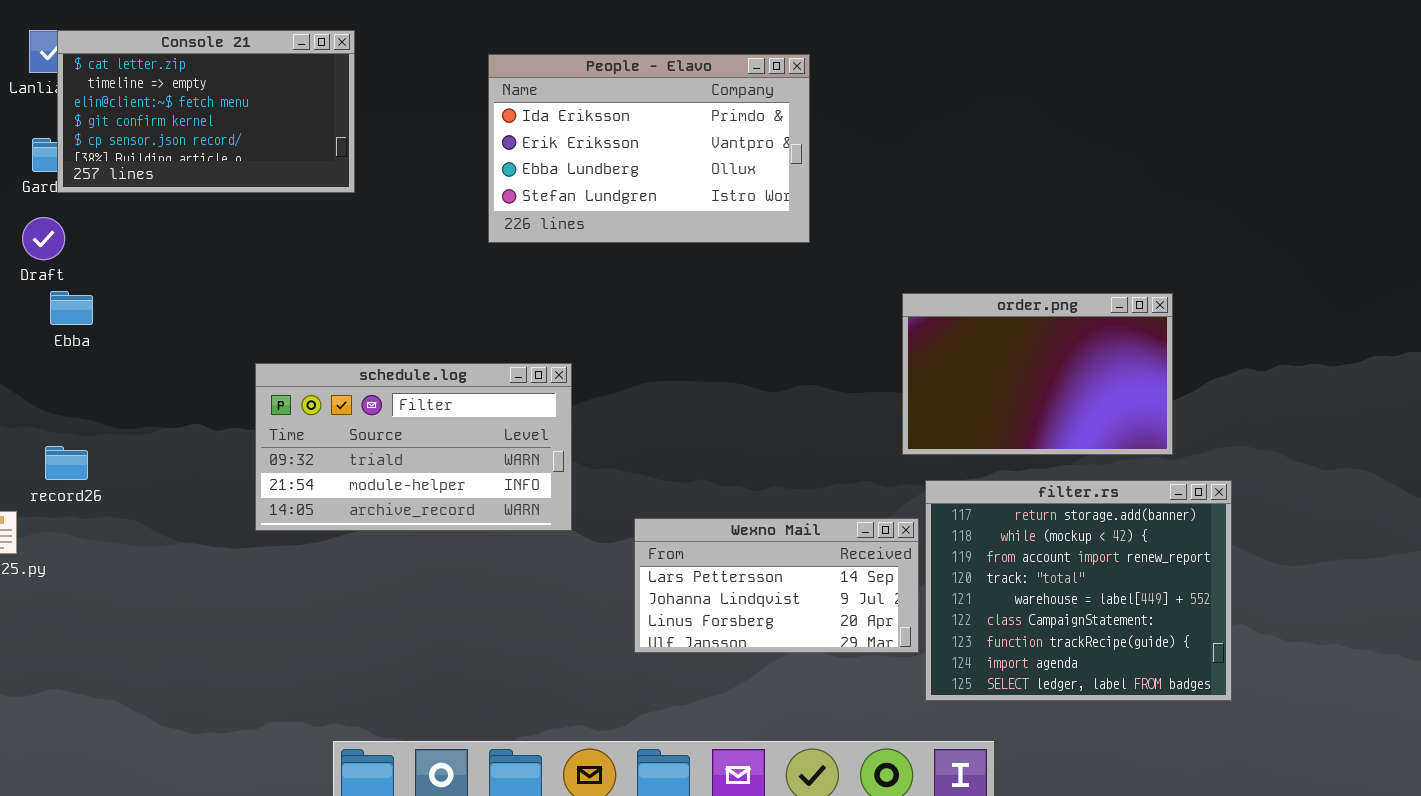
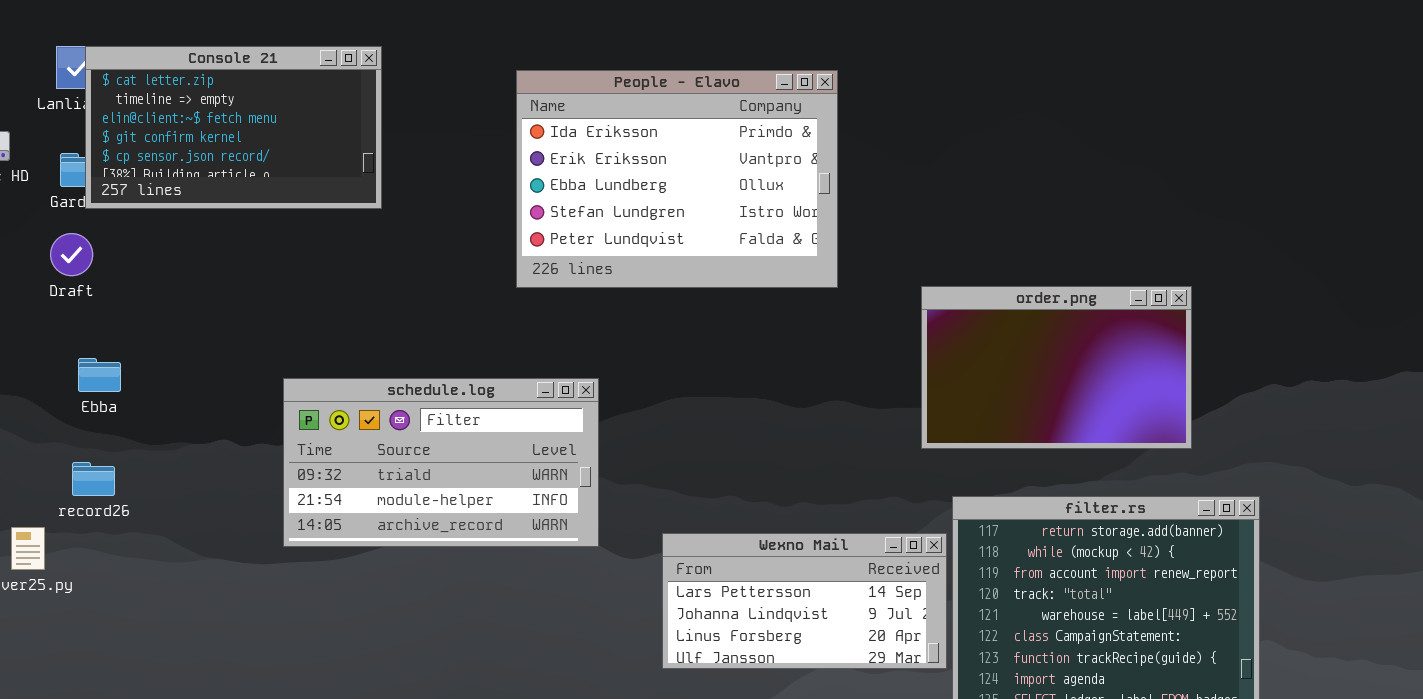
People - Elavo: [488,54,810,243] -> [516,70,838,288], resized
Ebba: [50,291,93,325] -> [78,358,121,392], moved
order.png: [902,293,1173,455] -> [921,286,1192,449], moved

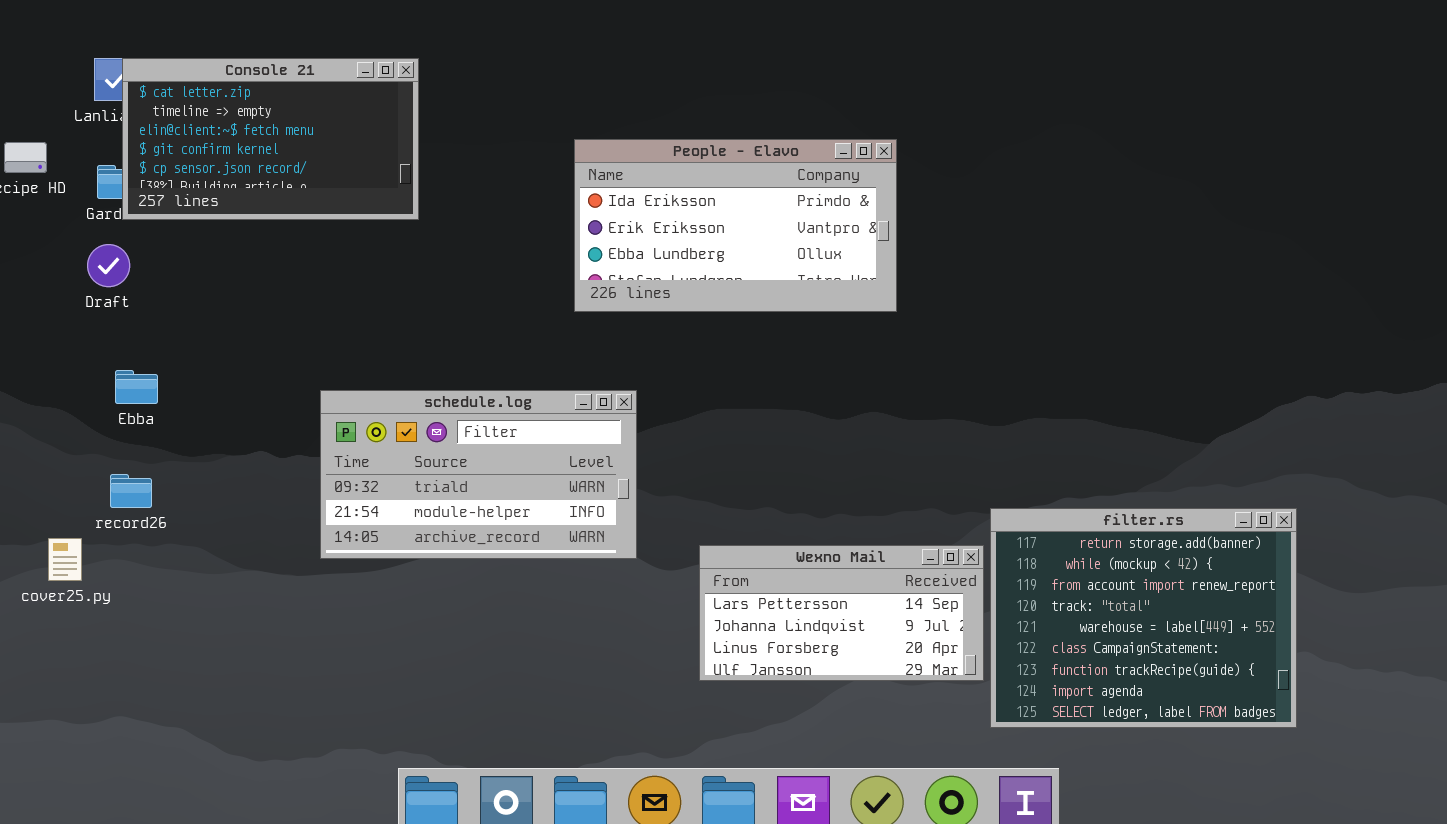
People - Elavo: [516,70,838,288] -> [574,139,897,312], moved, resized
order.png: [921,286,1192,449] -> none, closed

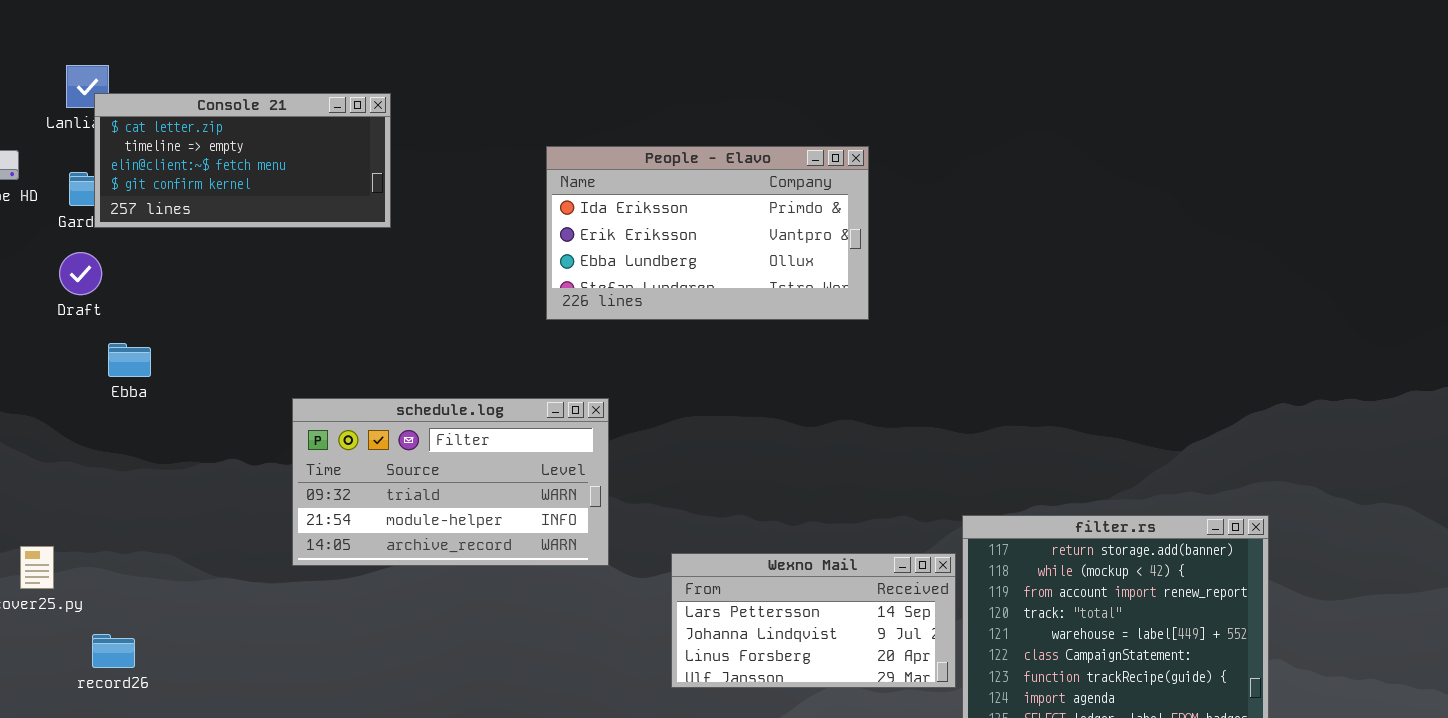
Console 21: [122,58,419,220] -> [94,93,391,228], resized
Ebba: [115,370,158,404] -> [108,343,151,377], moved
record26: [110,474,152,508] -> [92,634,135,668], moved

